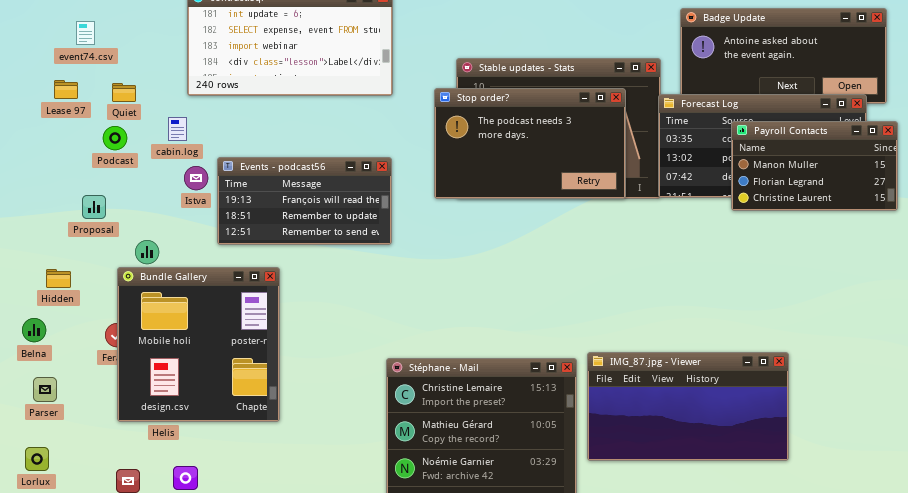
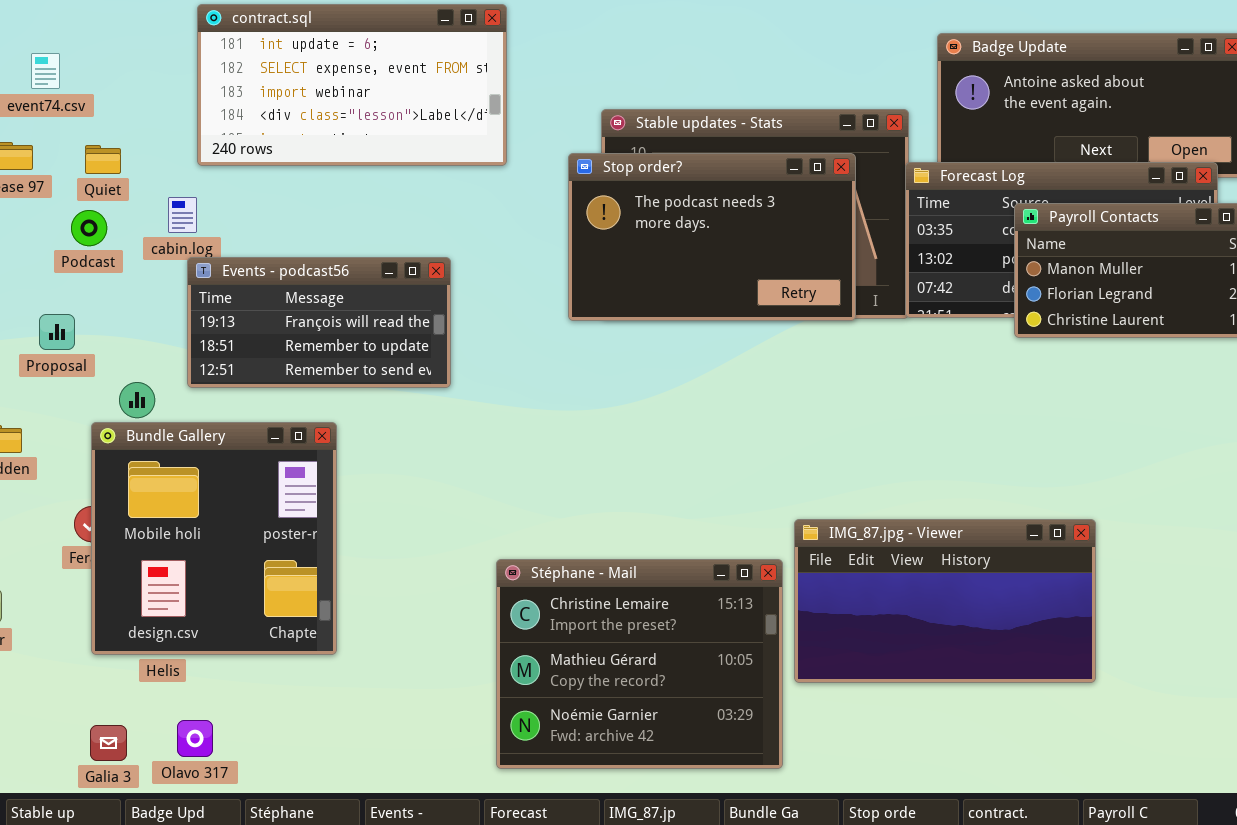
Events - podcast56: [217,157,392,245] -> [187,257,451,388], moved
IMG_87.jpg - Viewer: [587,352,789,461] -> [794,519,1096,683], moved

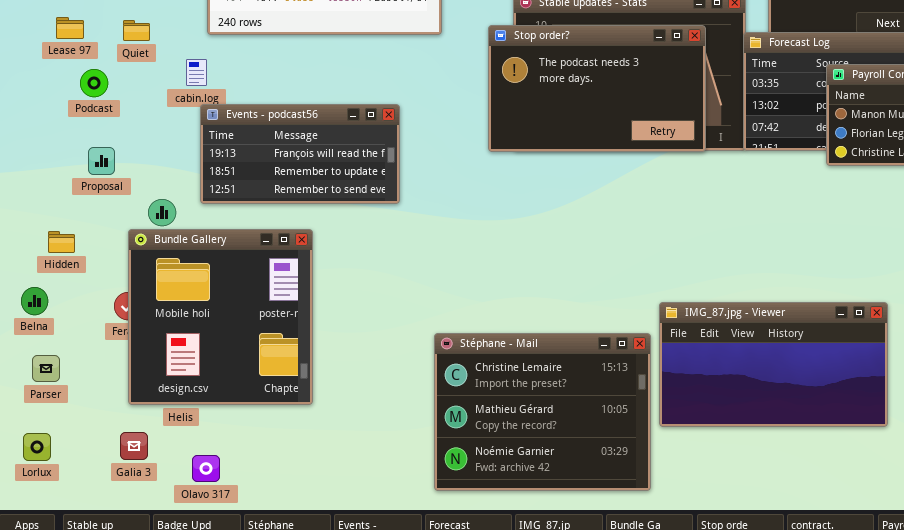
Podcast: [71,210,107,246] -> [80,69,108,97], moved
Galia 3: [90,725,127,761] -> [120,432,148,460], moved

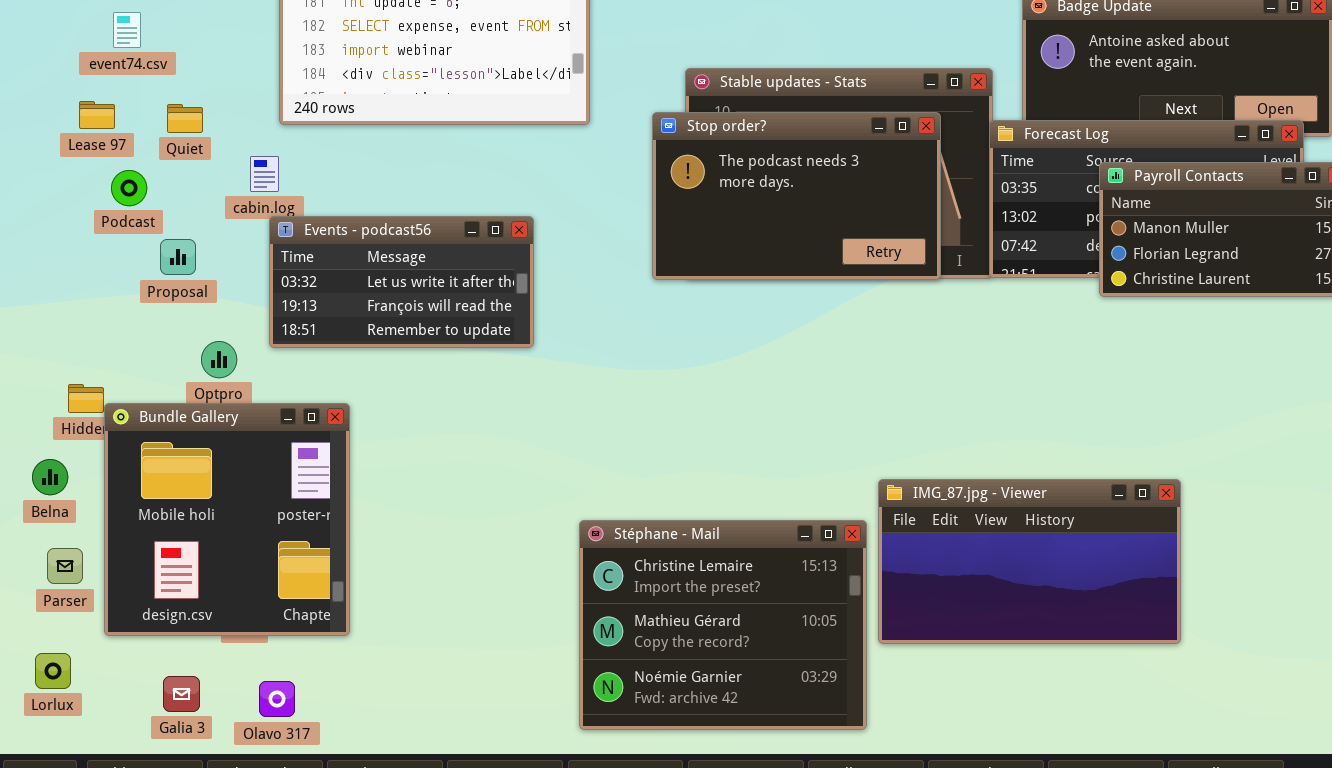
Events - podcast56: [200,104,400,204] -> [269,216,534,348], scrolled up 1 row
Proposal: [88,147,115,175] -> [160,239,196,275], moved
Bundle Gallery: [128,229,313,405] -> [104,403,350,636], moved
Galia 3: [120,432,148,460] -> [163,676,200,712], moved

